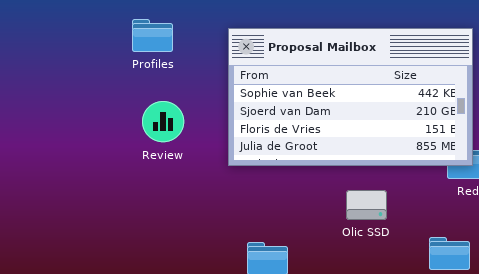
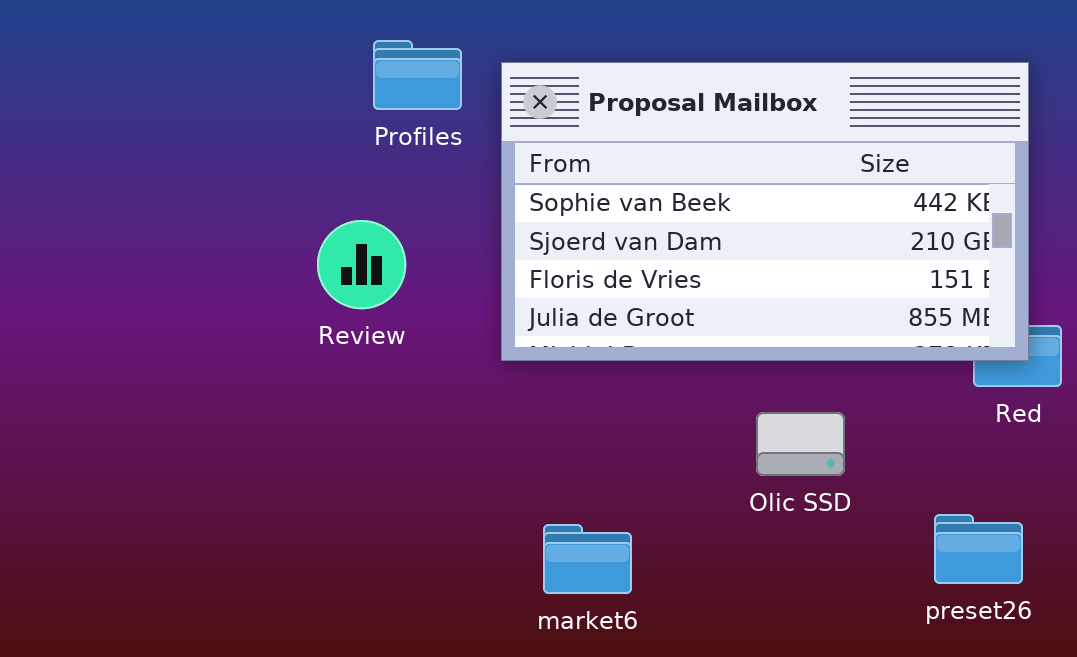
Profiles: [132,19,173,52] -> [373,40,462,110], moved

